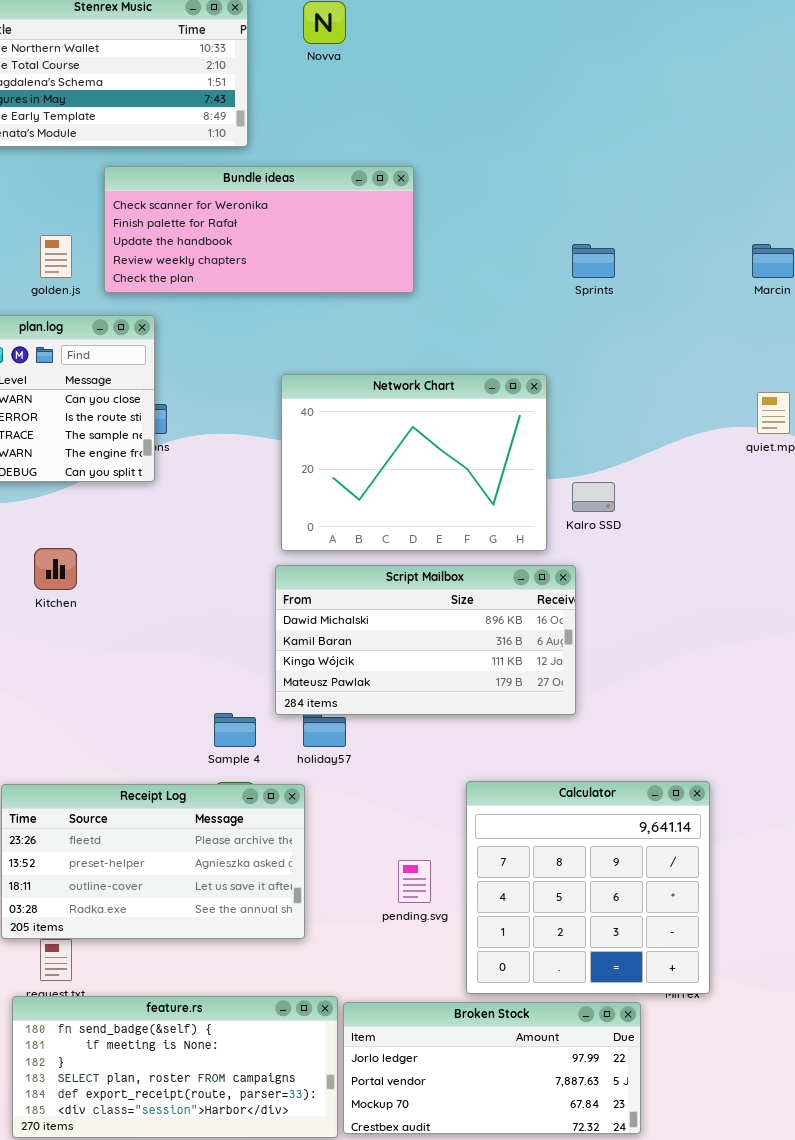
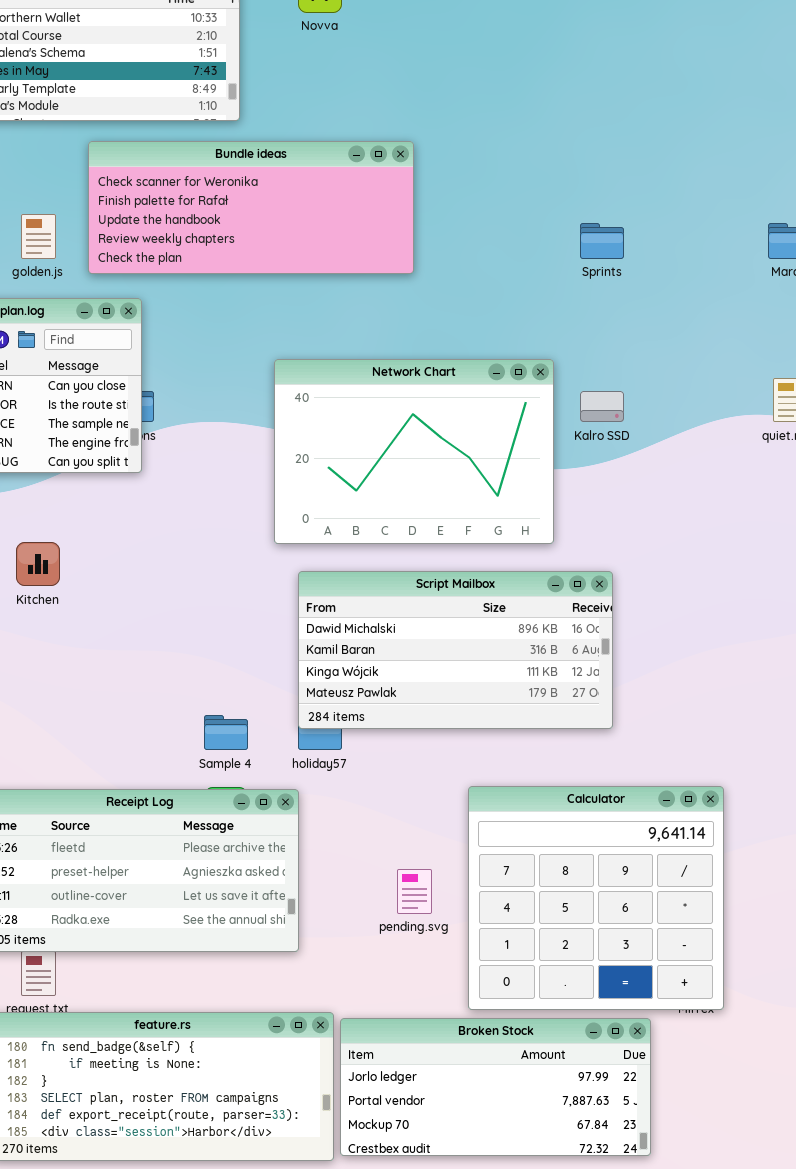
Kalro SSD: [572,482,615,512] -> [580,391,624,422], moved
Script Mailbox: [275,565,576,715] -> [298,571,613,729], moved

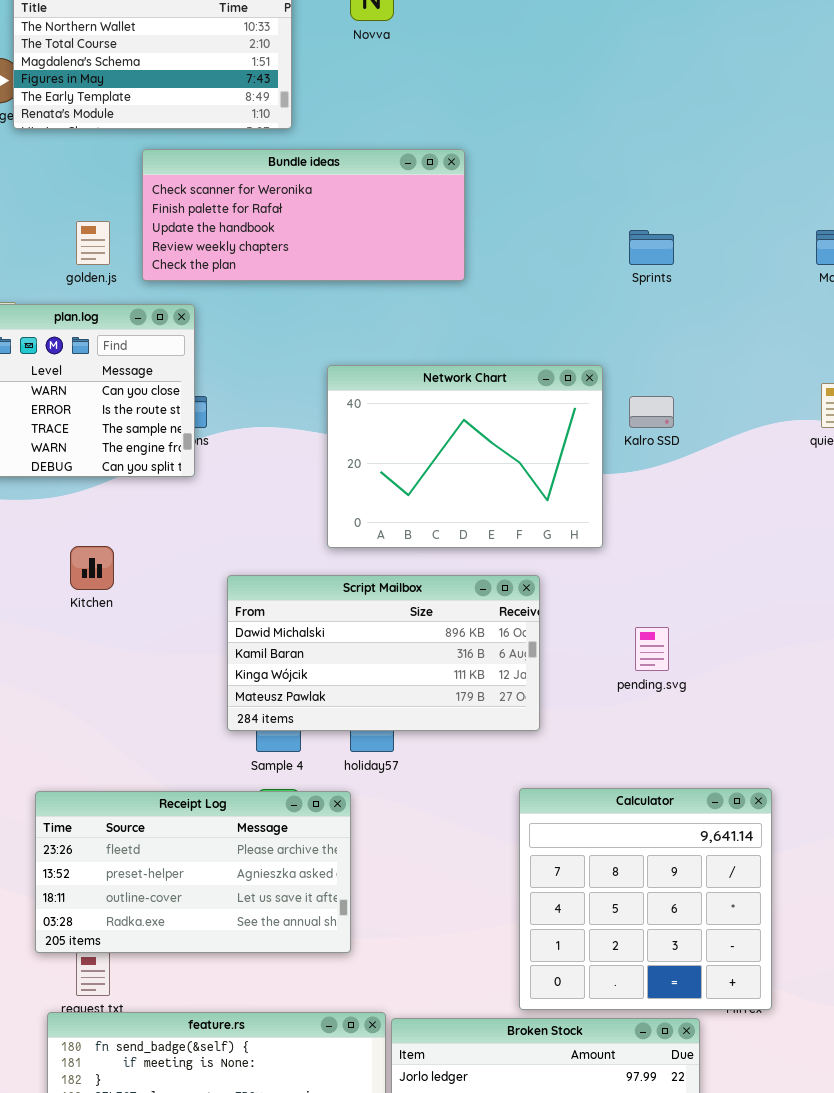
Script Mailbox: [298,571,613,729] -> [227,575,540,731], moved
pending.svg: [397,869,432,914] -> [635,627,669,671], moved

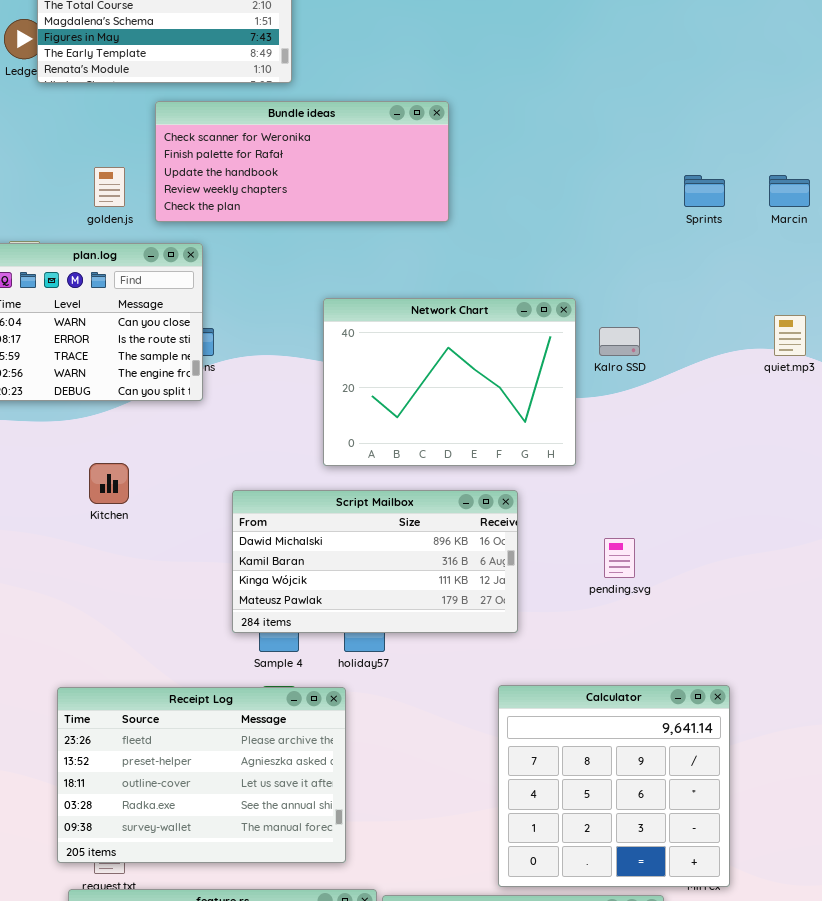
Sprints: [629,230,674,265] -> [684,175,725,207], moved
Receipt Log: [35,791,351,953] -> [57,687,346,863], resized

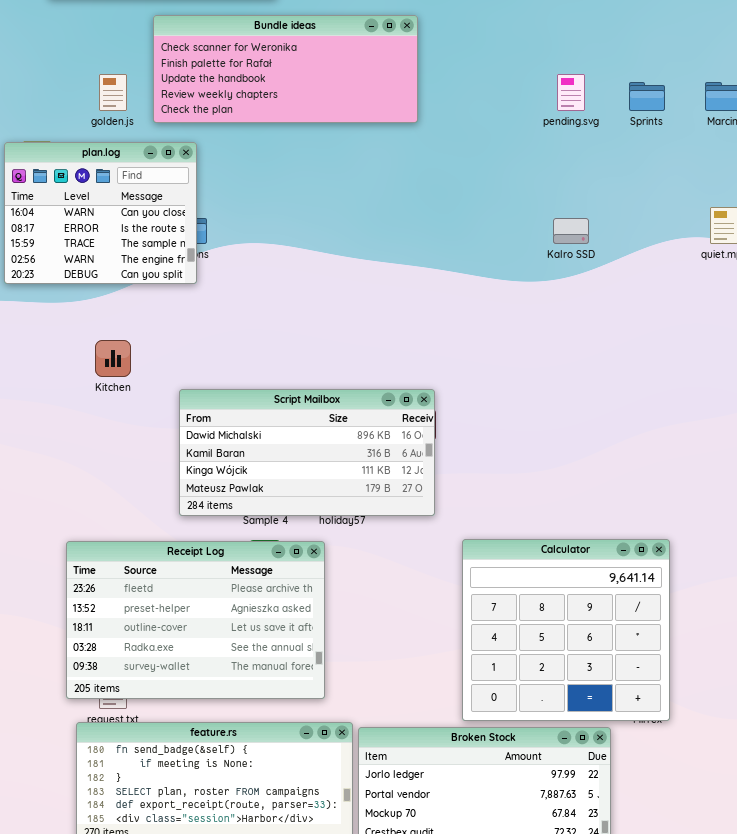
Network Chart: [323,298,576,466] -> none, closed
Script Mailbox: [232,490,518,633] -> [179,389,435,516], moved
pending.svg: [604,538,635,578] -> [557,74,585,111], moved

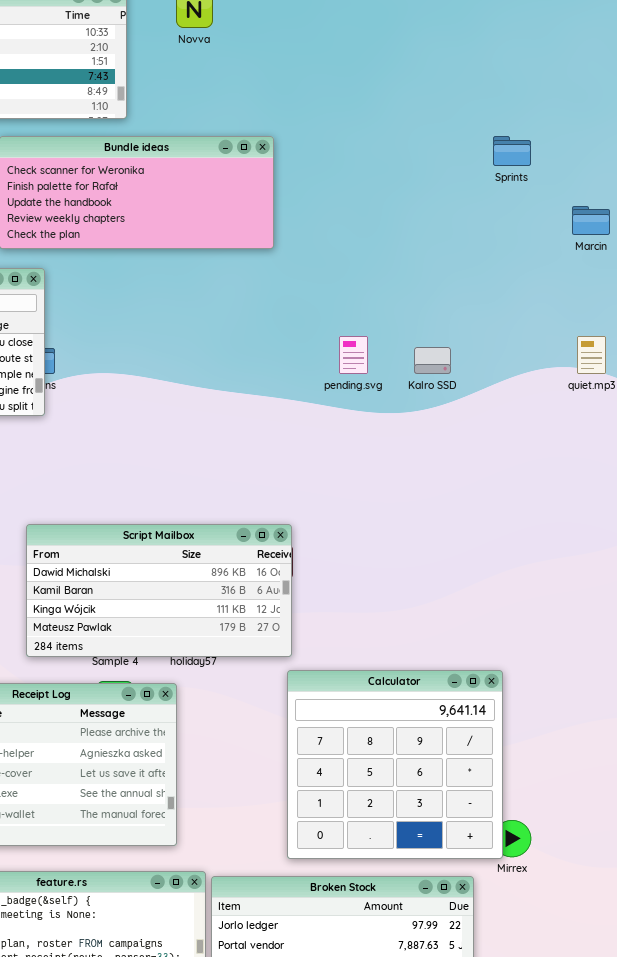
pending.svg: [557,74,585,111] -> [339,336,368,374], moved
Sprints: [629,82,665,111] -> [493,136,531,166], moved
Calculator: [462,539,670,721] -> [287,670,503,859], moved

